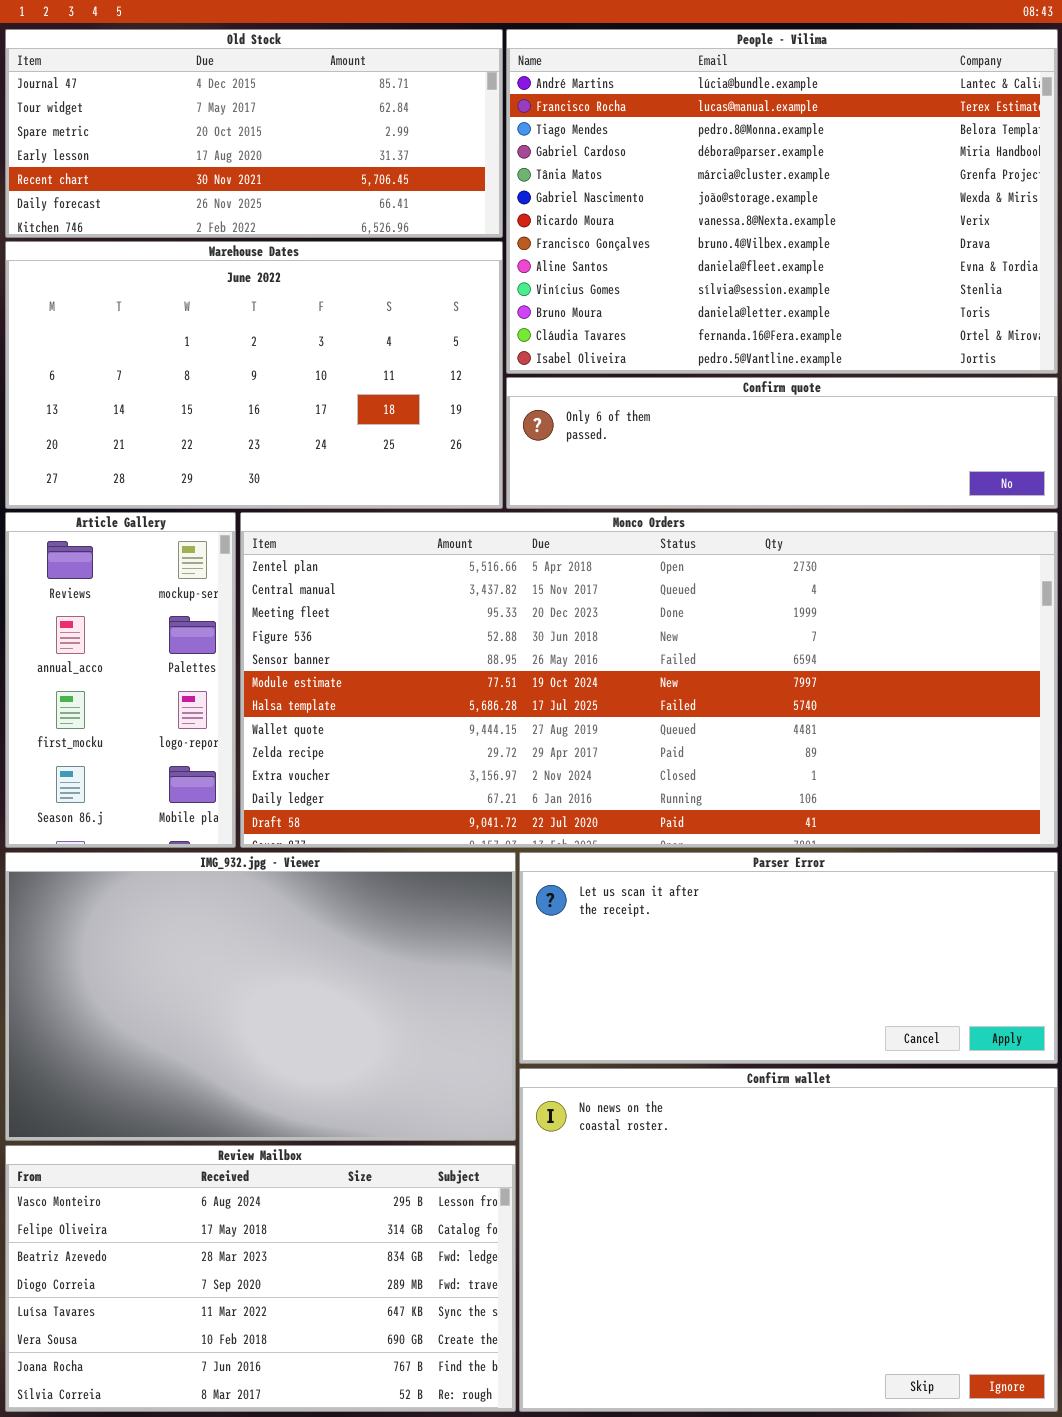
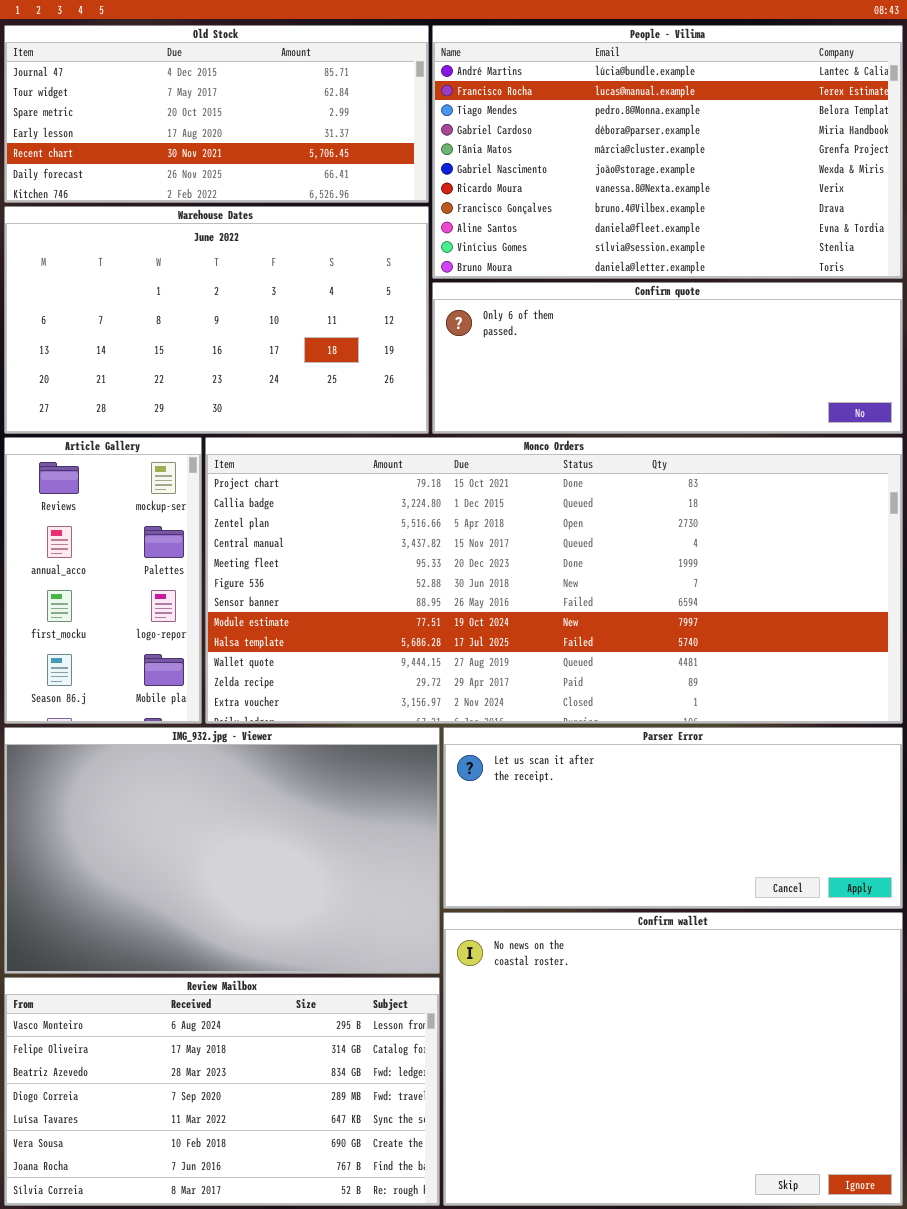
People - Vilima: [506,29,1058,374] -> [432,25,903,279], resized
Confirm quote: [506,377,1058,509] -> [432,282,903,434], resized
Monco Orders: [240,512,1058,848] -> [205,437,903,724], scrolled up 2 rows

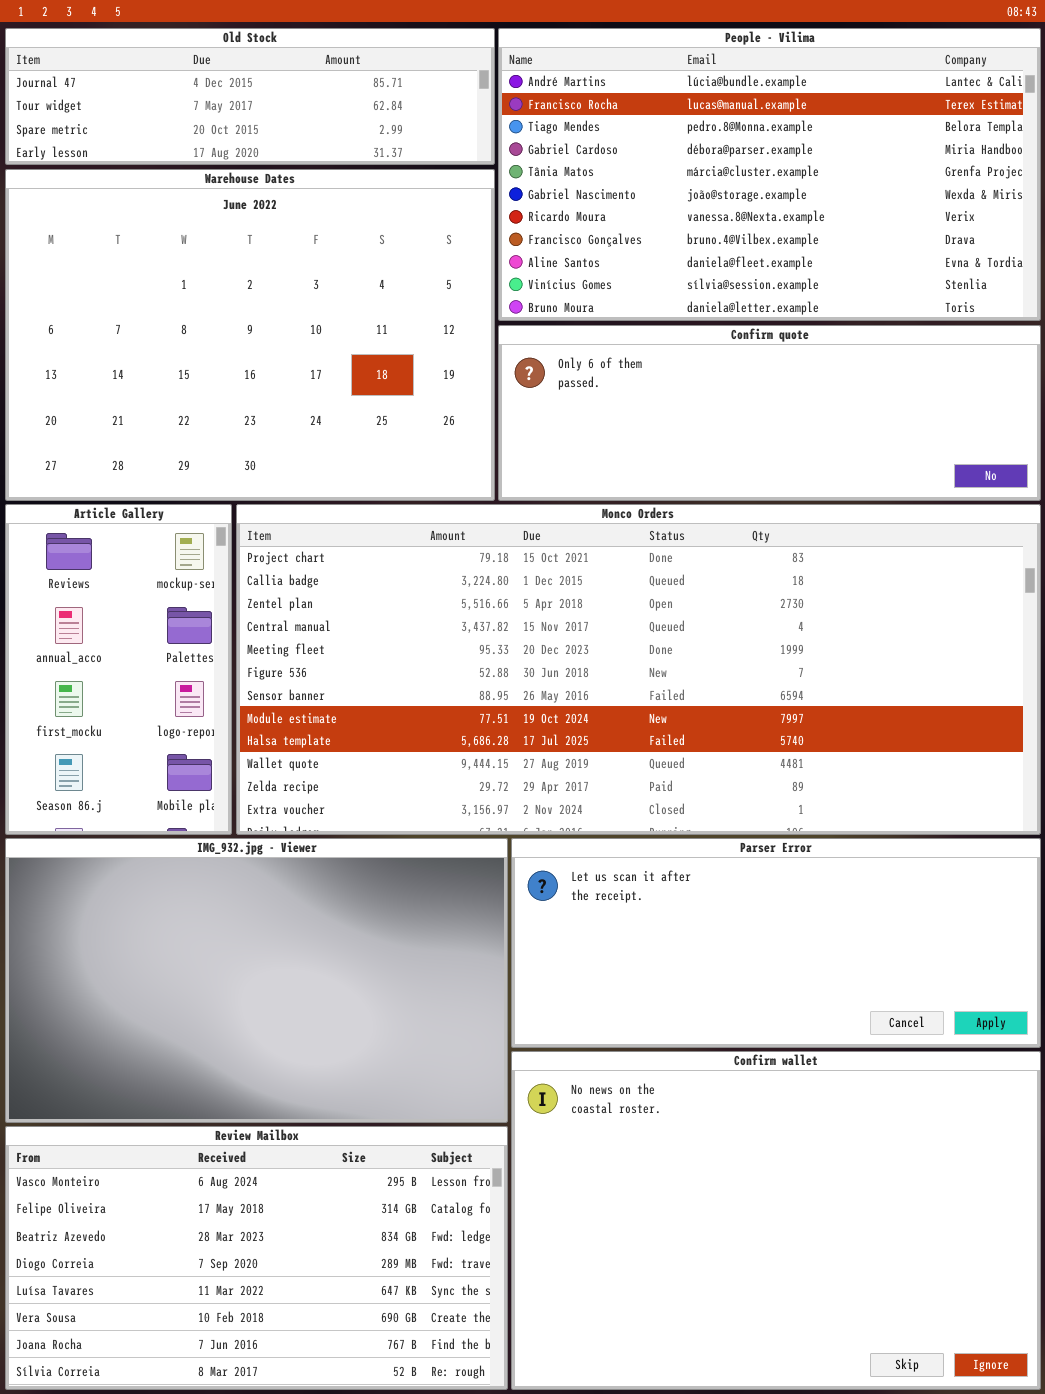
Old Stock: [4,25,429,203] -> [5,28,495,165], resized
Warehouse Dates: [4,206,429,434] -> [5,169,495,501], resized

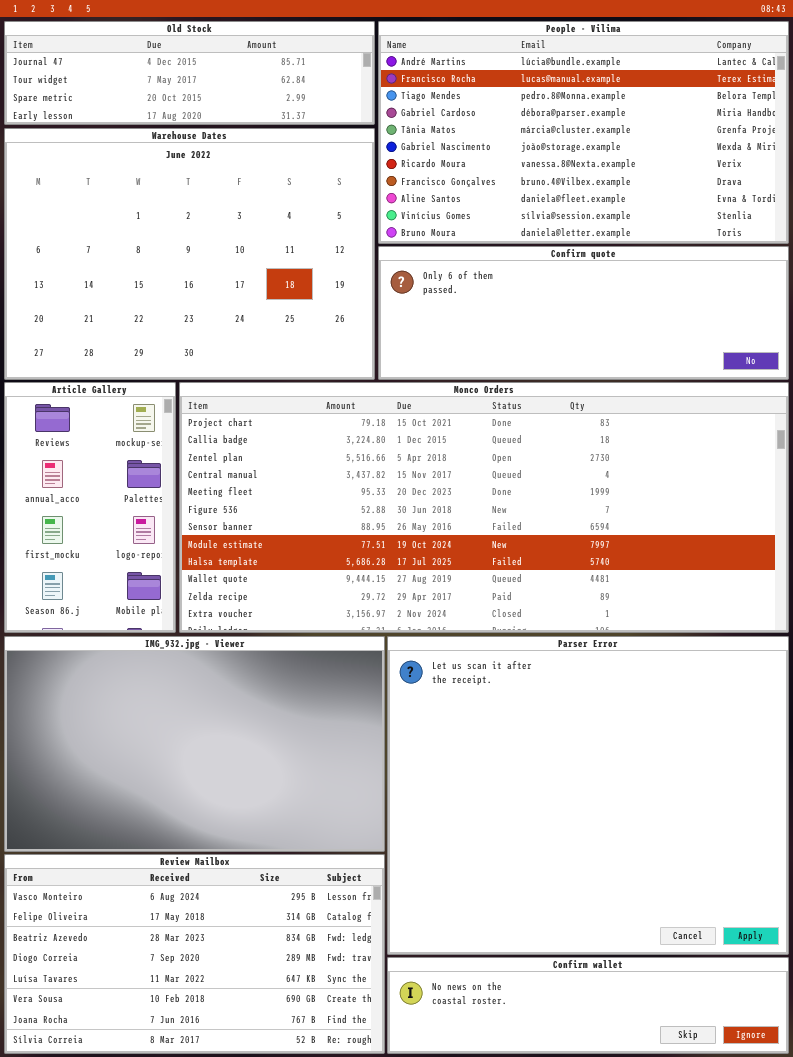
Parser Error: [511,838,1041,1048] -> [387,636,789,955], resized
Confirm wallet: [511,1051,1041,1390] -> [387,957,789,1054], resized

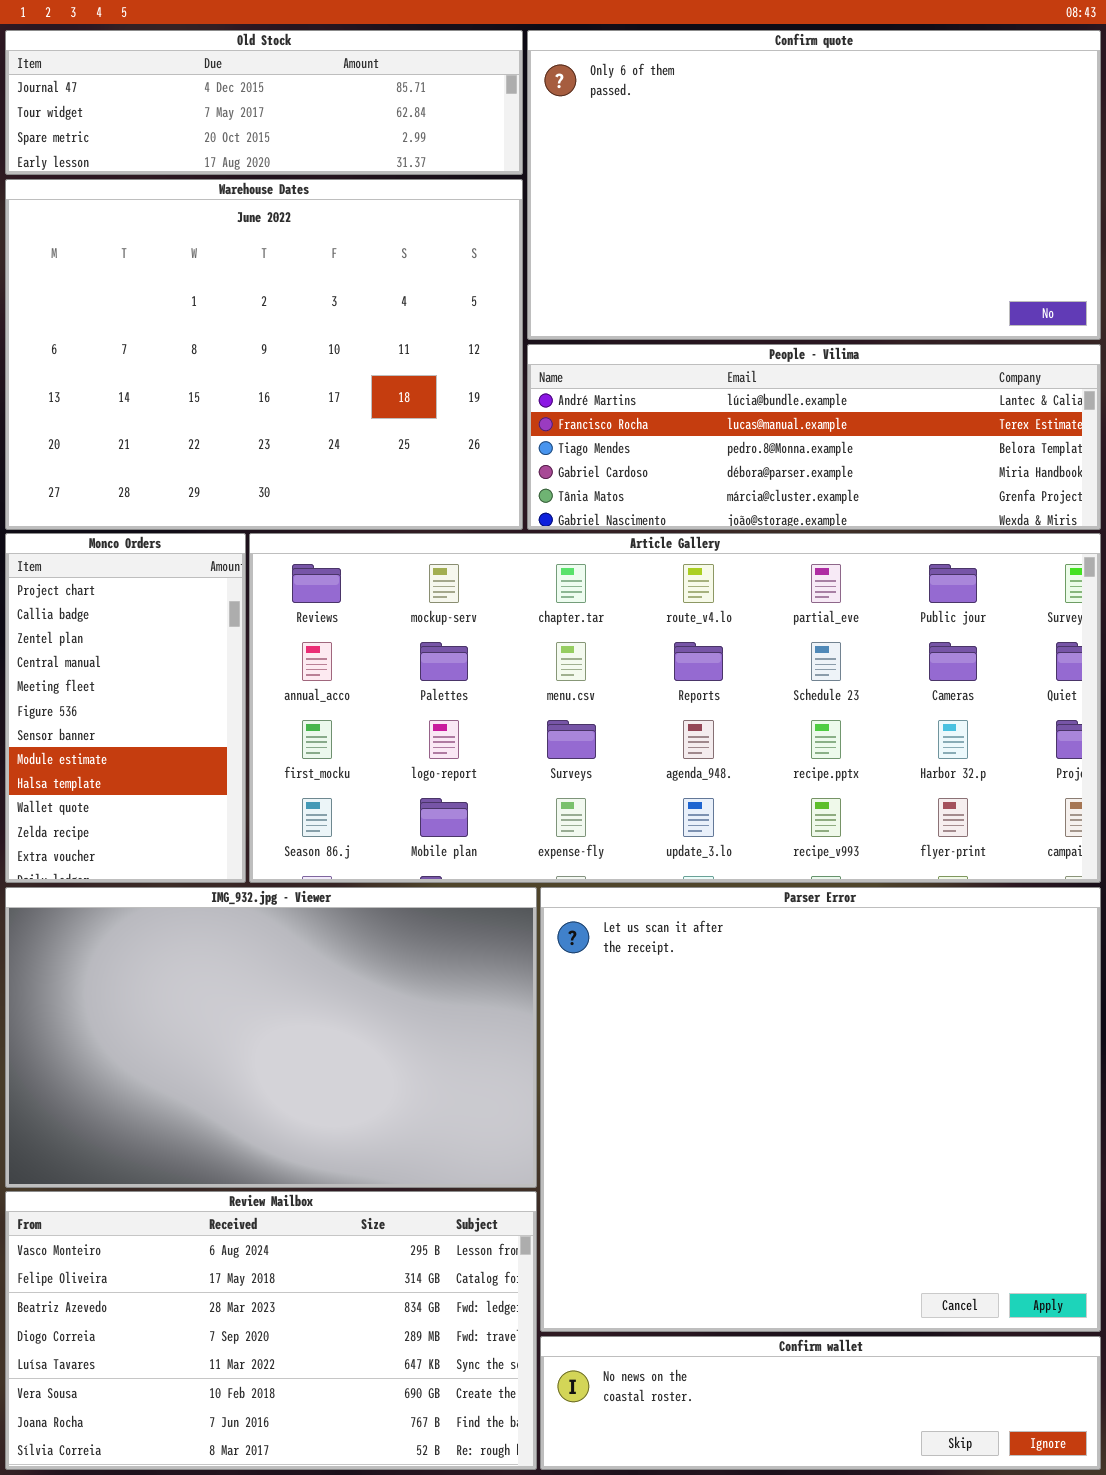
People - Vilima: [378,21,789,244] -> [527,344,1101,530], moved, resized
Confirm quote: [378,246,789,380] -> [527,30,1101,340], moved, resized
Article Gallery: [4,382,176,633] -> [249,533,1101,883], moved, resized
Monco Orders: [179,382,789,633] -> [5,533,246,883], moved, resized

